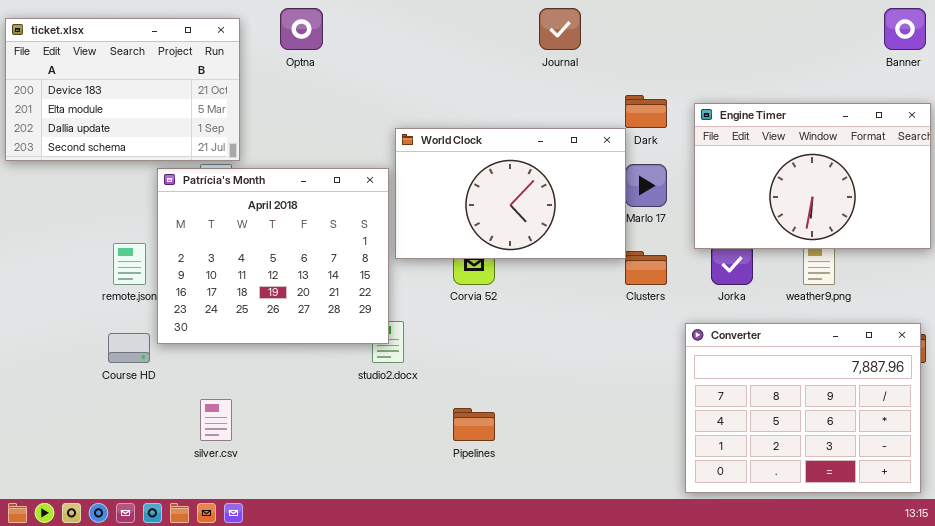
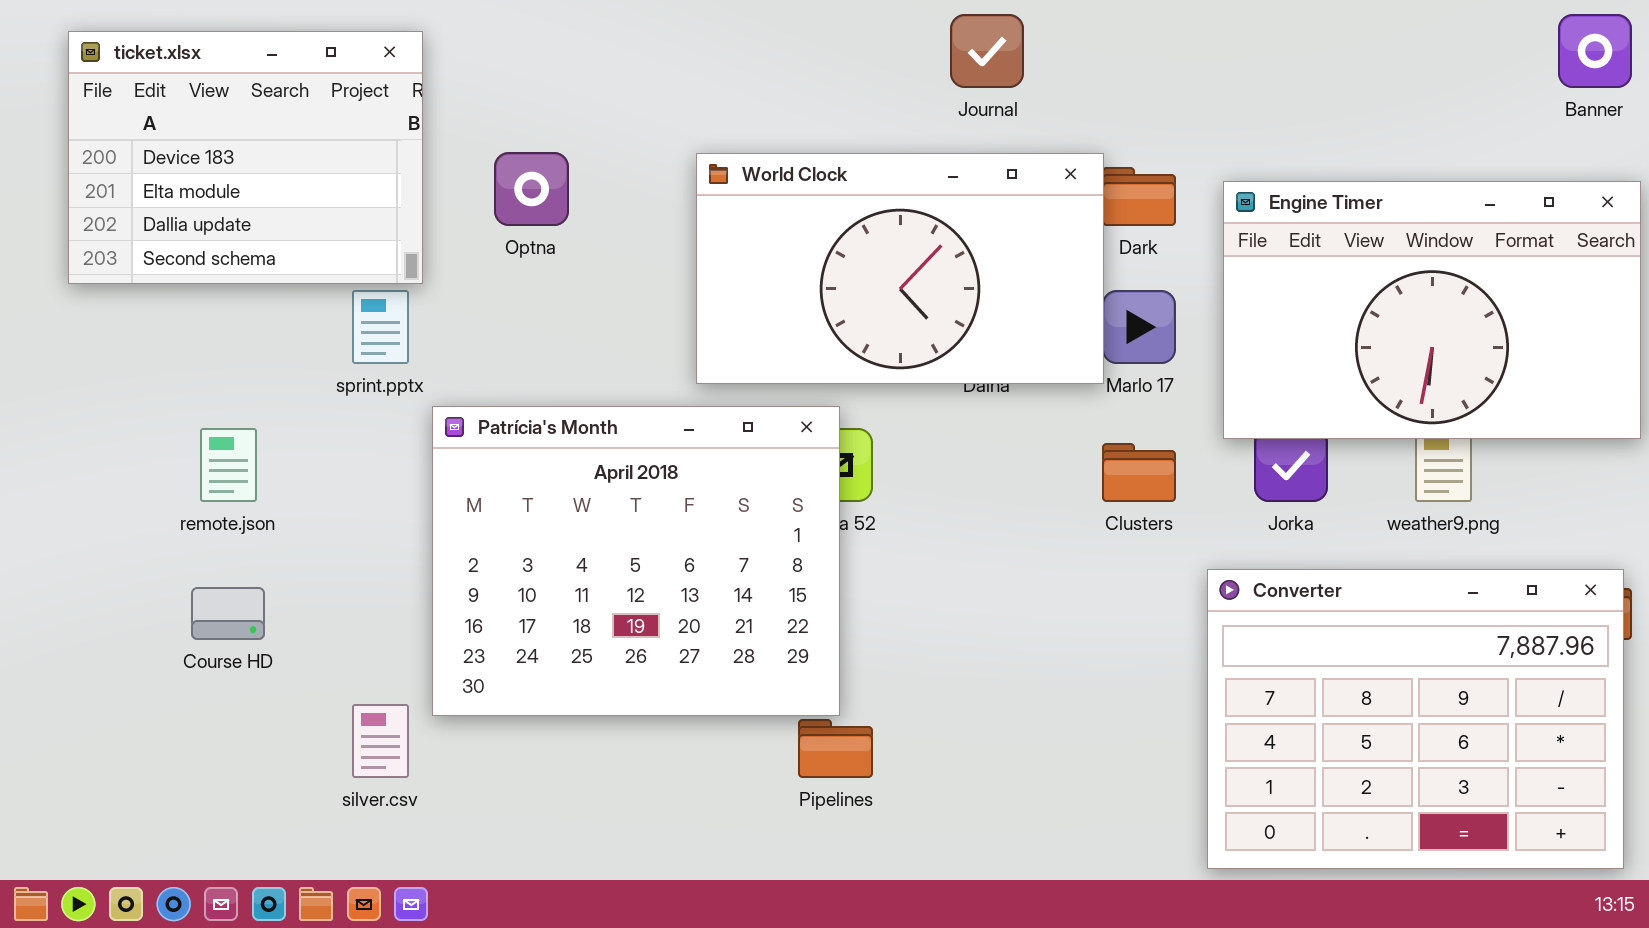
Optna: [280,8,323,50] -> [494,152,569,226], moved
ticket.xlsx: [5,18,240,161] -> [68,31,423,284], resized
World Clock: [395,128,626,259] -> [696,153,1104,384], moved
Patrícia's Month: [157,168,389,344] -> [432,406,840,716], moved

